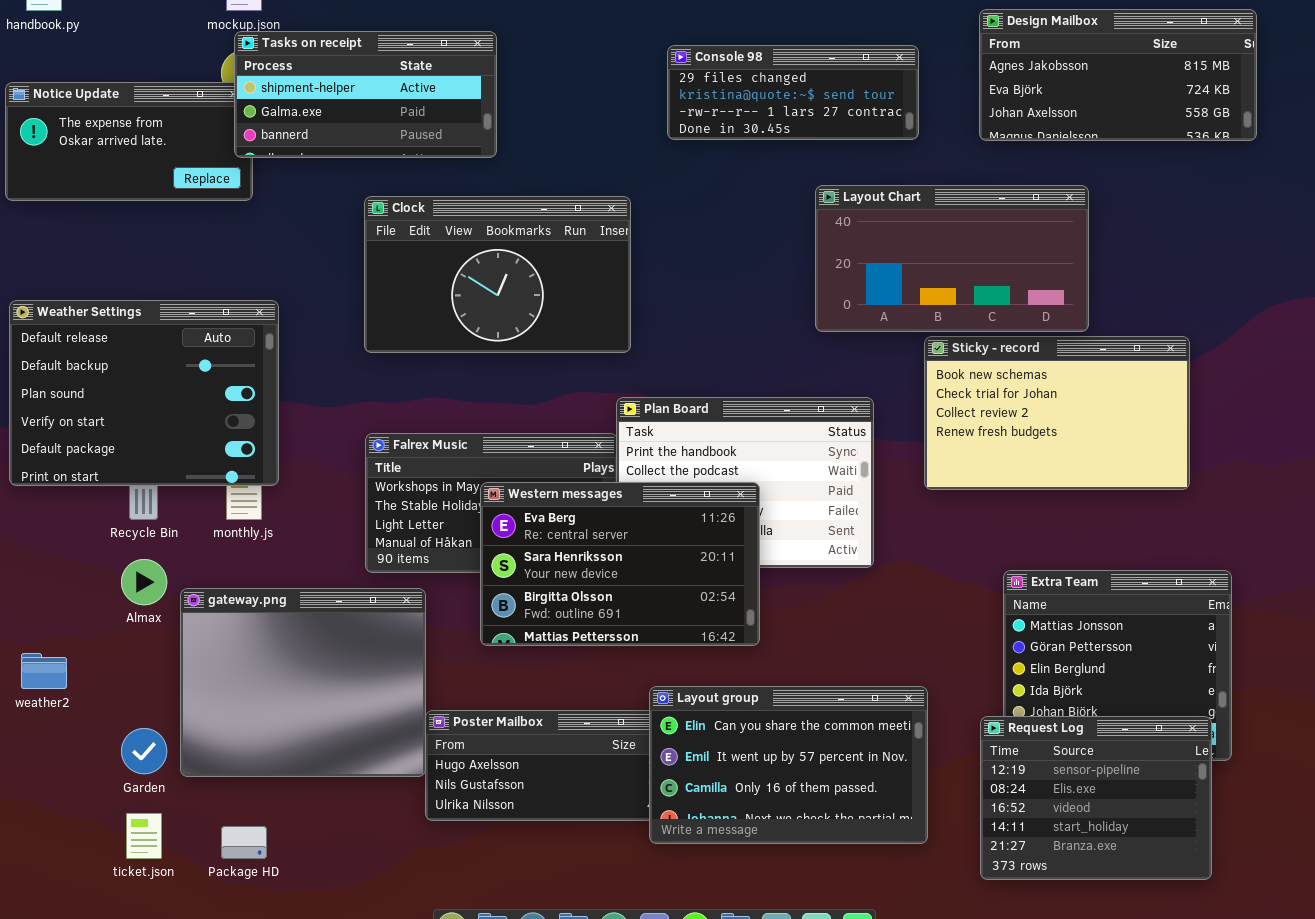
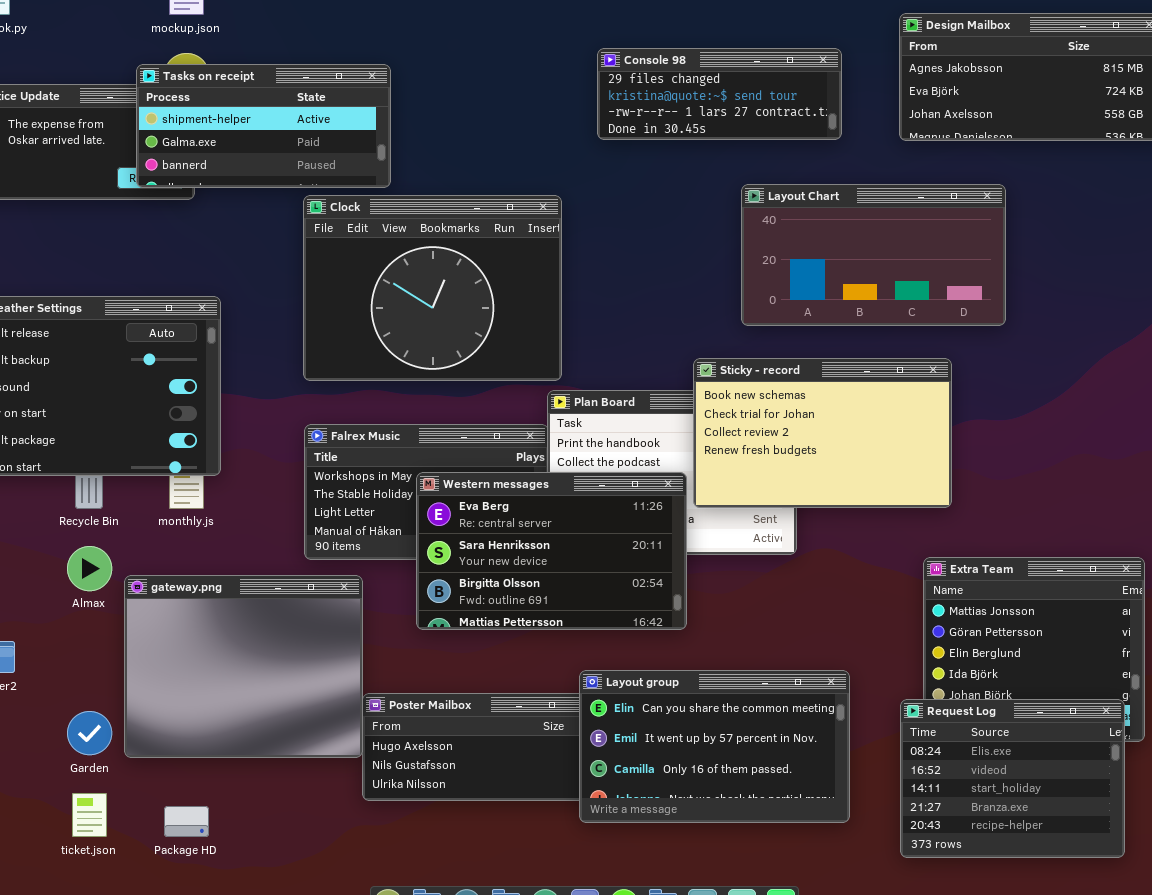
Tasks on receipt: [234,31,497,158] -> [136,64,391,188], moved
Clock: [364,196,631,353] -> [303,195,562,381], resized
Sticky - record: [924,336,1190,490] -> [693,358,952,508], moved
Request Log: [980,716,1212,880] -> [900,699,1125,858], scrolled down 1 row

